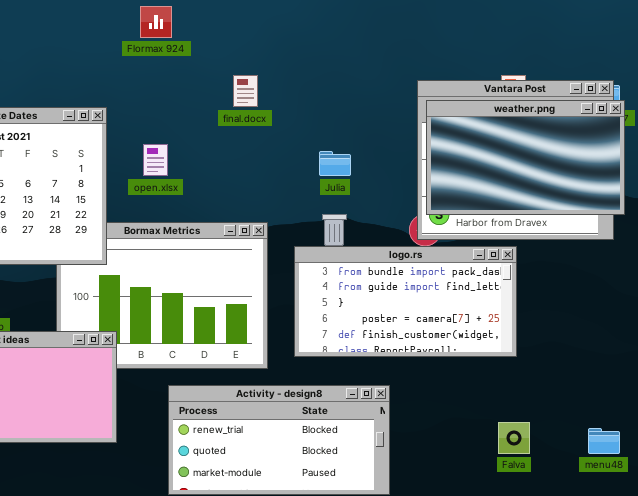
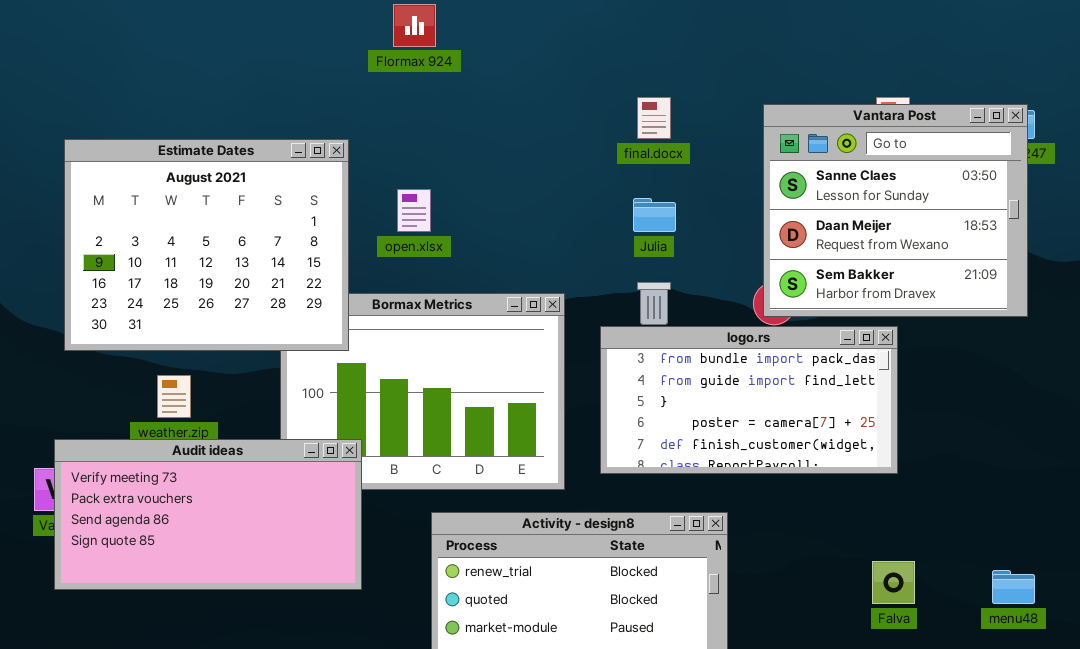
final.docx: [233,75,258,107] -> [637,97,671,139], moved
weather.png: [426,100,625,215] -> none, closed

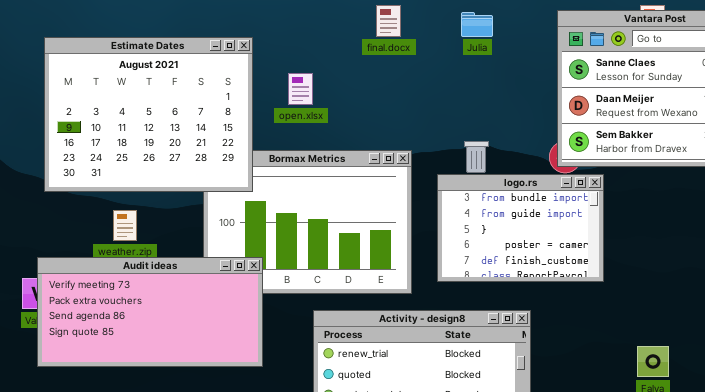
final.docx: [637,97,671,139] -> [376,5,401,37], moved
Julia: [633,198,676,232] -> [461,12,493,37], moved
logo.rs: [600,326,898,474] -> [437,174,604,282], resized

